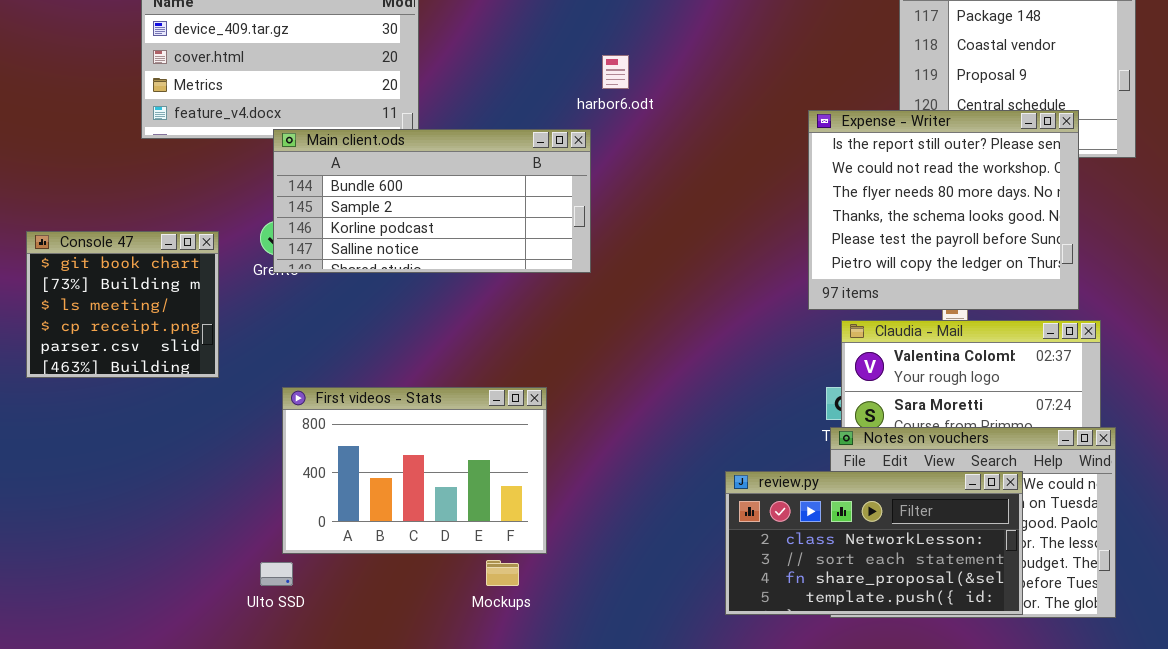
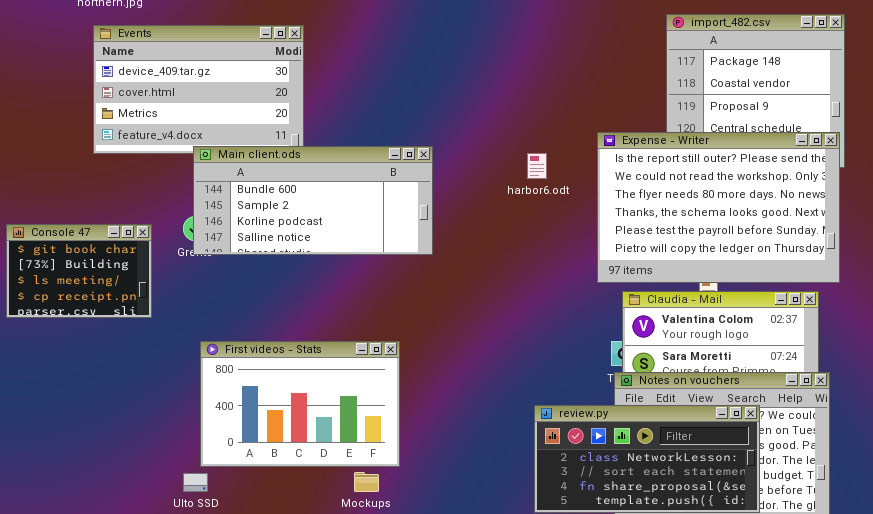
harbor6.odt: [602,55,629,89] -> [527,153,547,179], moved
Expense - Writer: [808,110,1079,310] -> [597,132,840,283], resized
Console 47: [26,231,219,378] -> [6,224,152,318], resized

